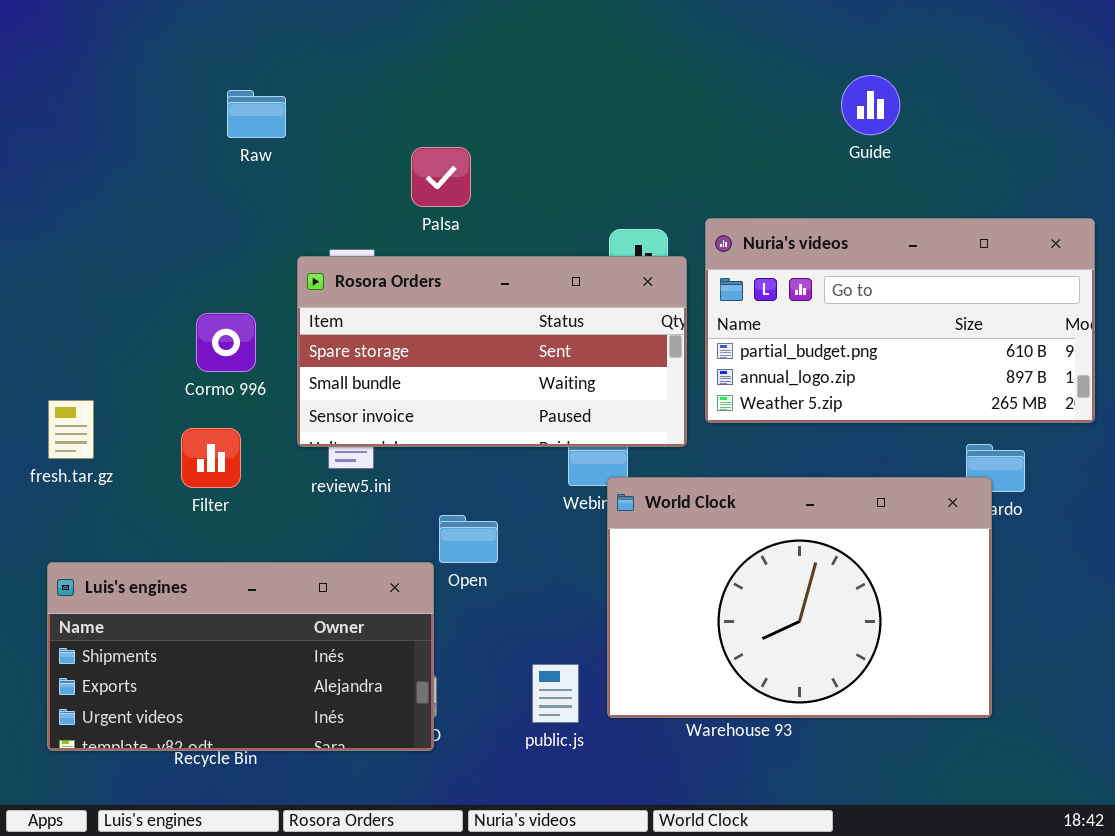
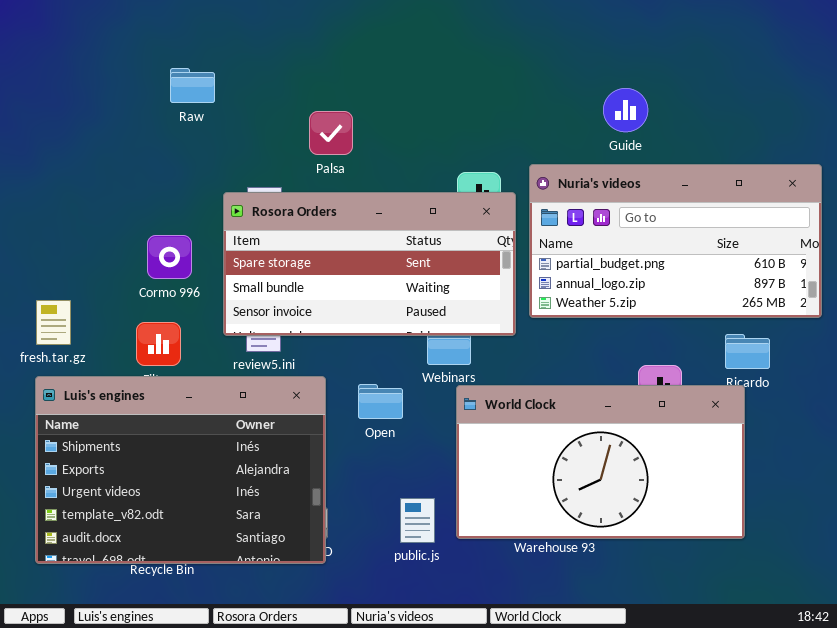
Guide: [841,75,900,135] -> [603,88,648,132], moved
World Clock: [607,477,992,718] -> [456,385,745,539], resized
Open: [439,515,498,563] -> [358,384,403,419], moved
Luis's engines: [47,562,434,751] -> [35,376,326,564], resized

